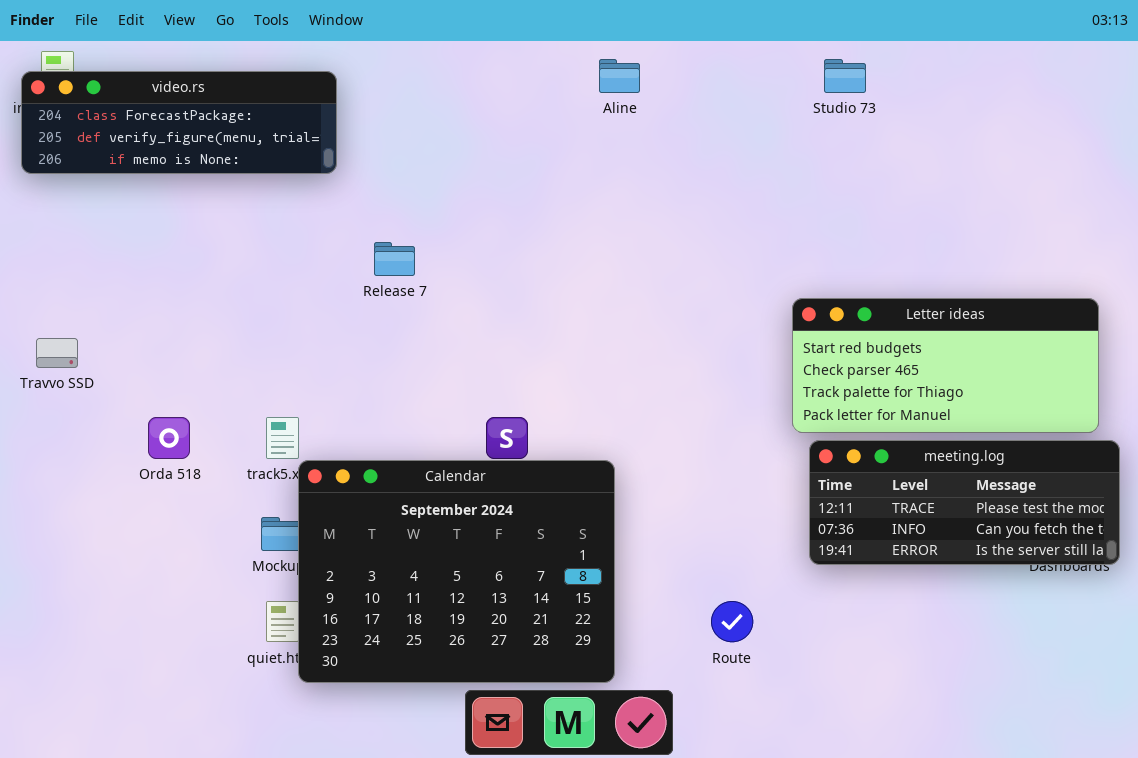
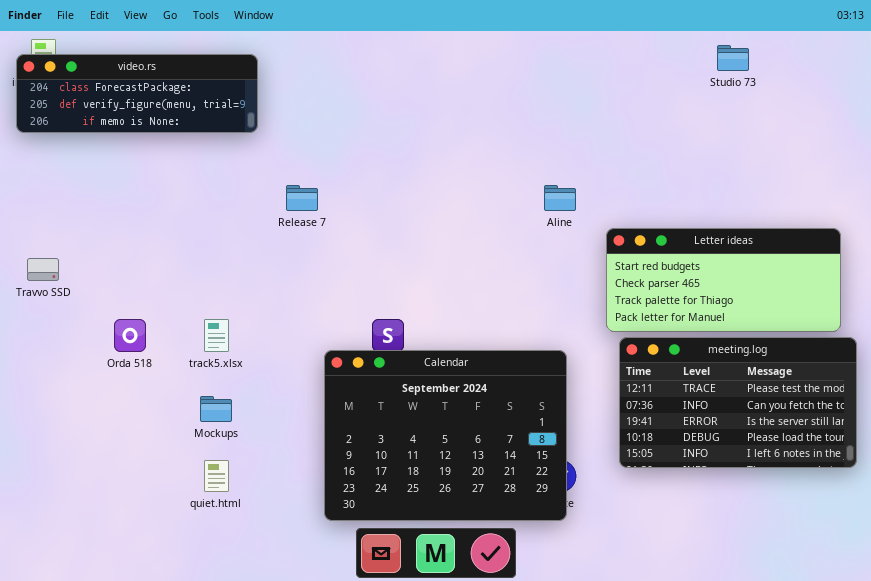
Aline: [599,59,640,93] -> [544,185,576,211], moved
Studio 73: [824,59,866,93] -> [717,45,749,71], moved
meeting.log: [809,440,1120,565] -> [619,337,857,468], resized
Calendar: [298,460,615,683] -> [324,350,567,521], moved

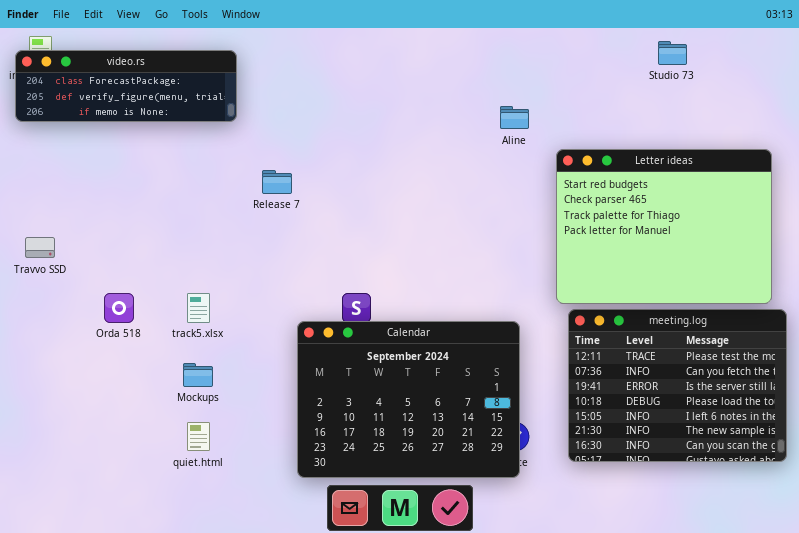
Aline: [544,185,576,211] -> [500,106,529,129], moved
Letter ideas: [606,228,841,332] -> [556,149,772,304], resized
meeting.log: [619,337,857,468] -> [568,309,787,462], resized

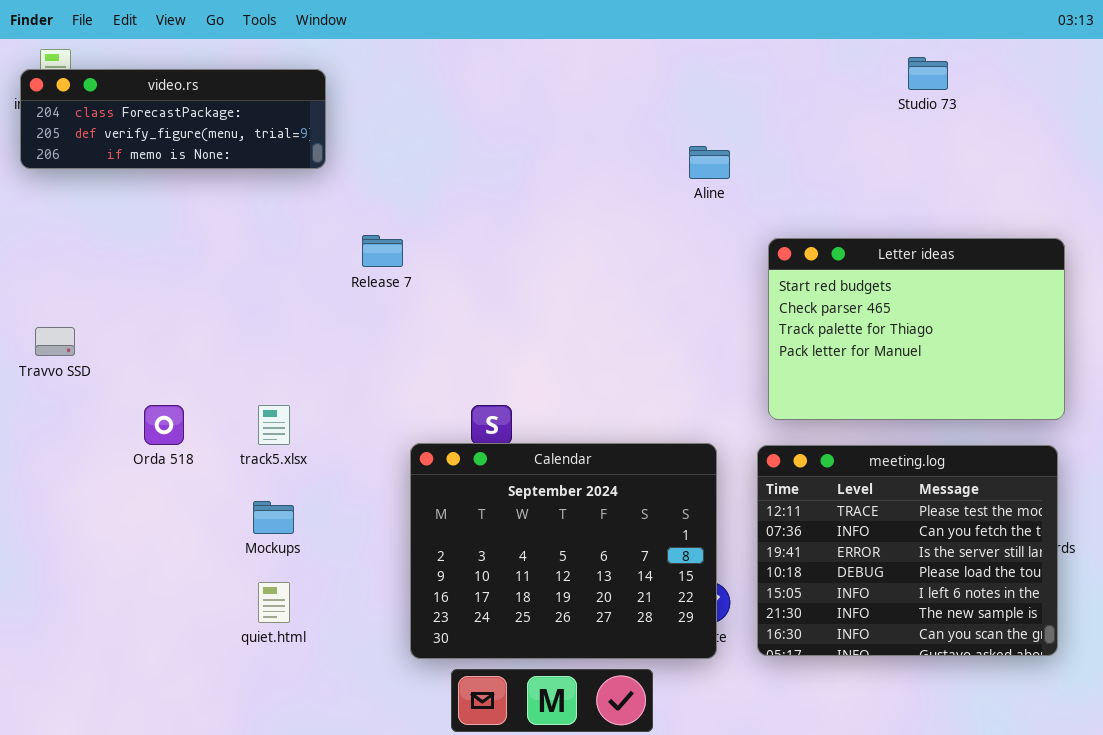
Letter ideas: [556,149,772,304] -> [768,238,1065,420], resized
meeting.log: [568,309,787,462] -> [757,445,1058,656], moved

